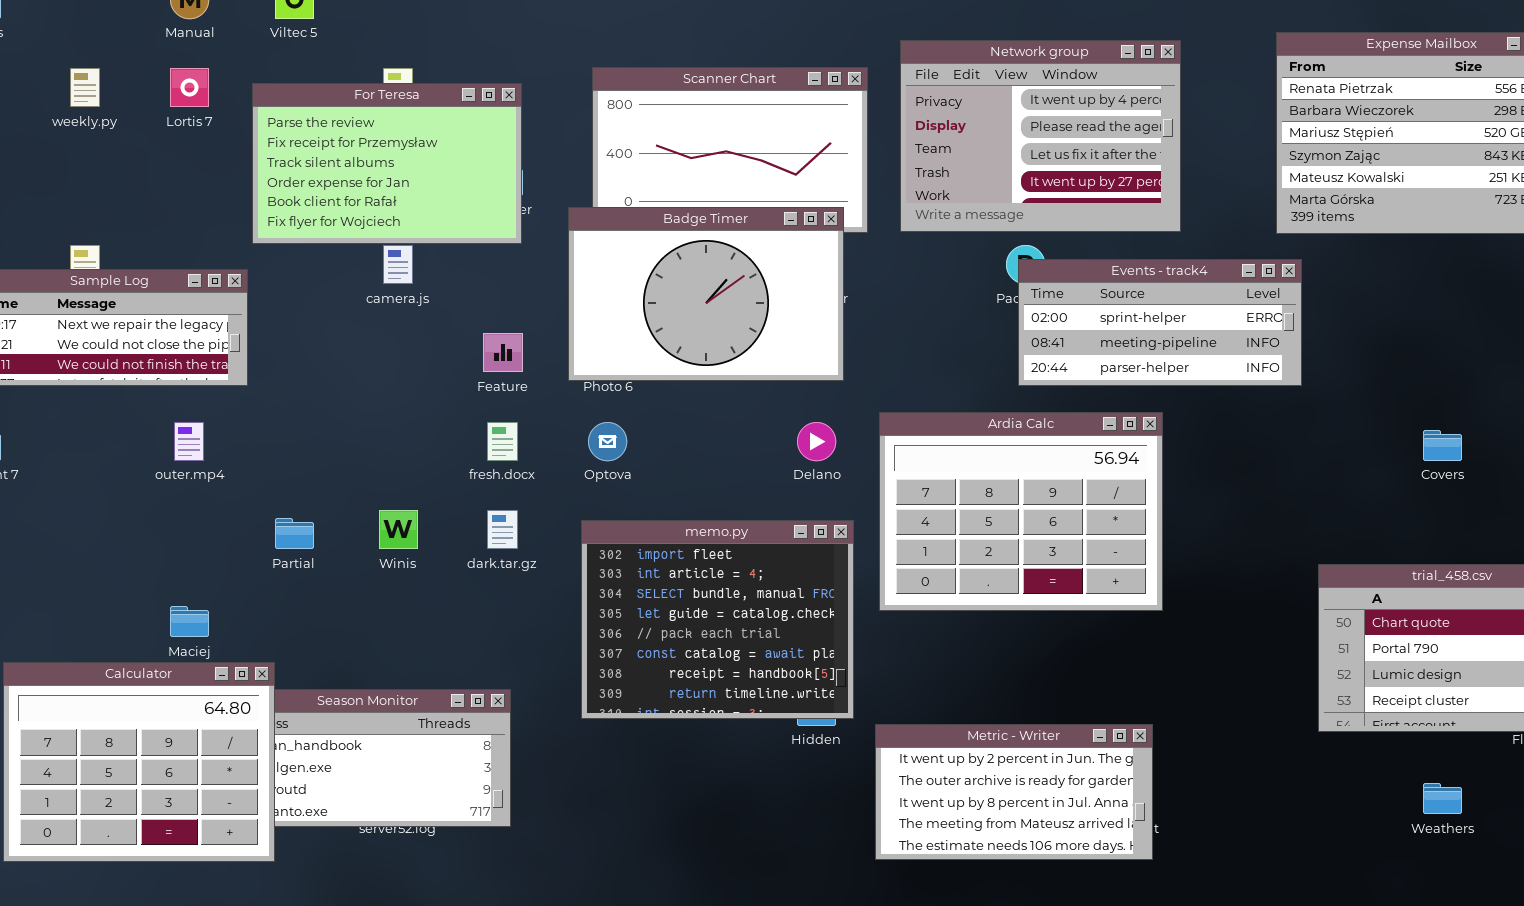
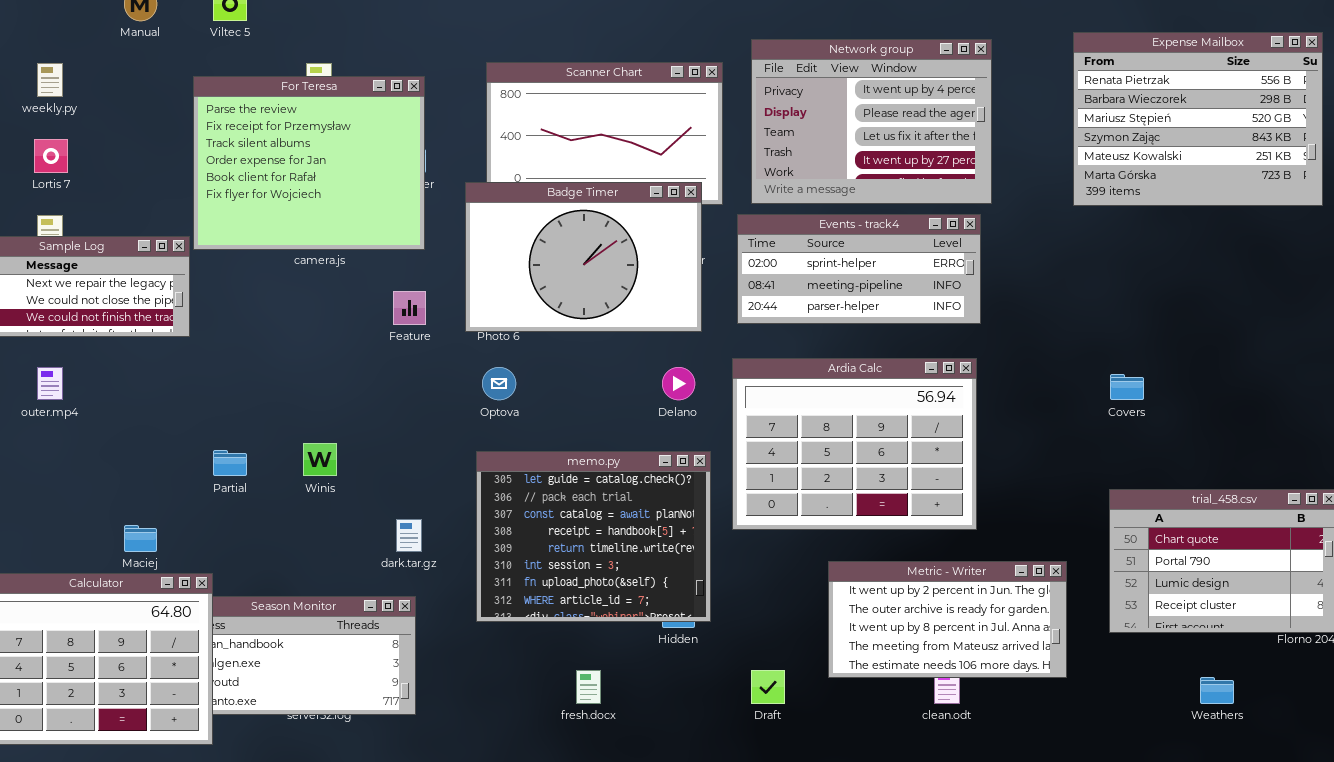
Lortis 7: [170,68,209,107] -> [34,139,68,173], moved
For Teresa: [252,83,522,244] -> [193,76,425,250], resized
Events - track4: [1018,259,1302,386] -> [737,214,981,324], moved
outer.mp4: [174,422,204,461] -> [37,367,63,400], moved
fresh.docx: [487,422,518,461] -> [576,670,601,704], moved
Covers: [1423,430,1462,461] -> [1110,374,1144,400], moved
dark.tar.gz: [487,510,518,549] -> [396,519,422,552], moved
memo.py: [581,520,854,719] -> [476,451,711,622], scrolled down 3 rows
Metric - Writer: [875,724,1153,860] -> [828,561,1067,678], moved

